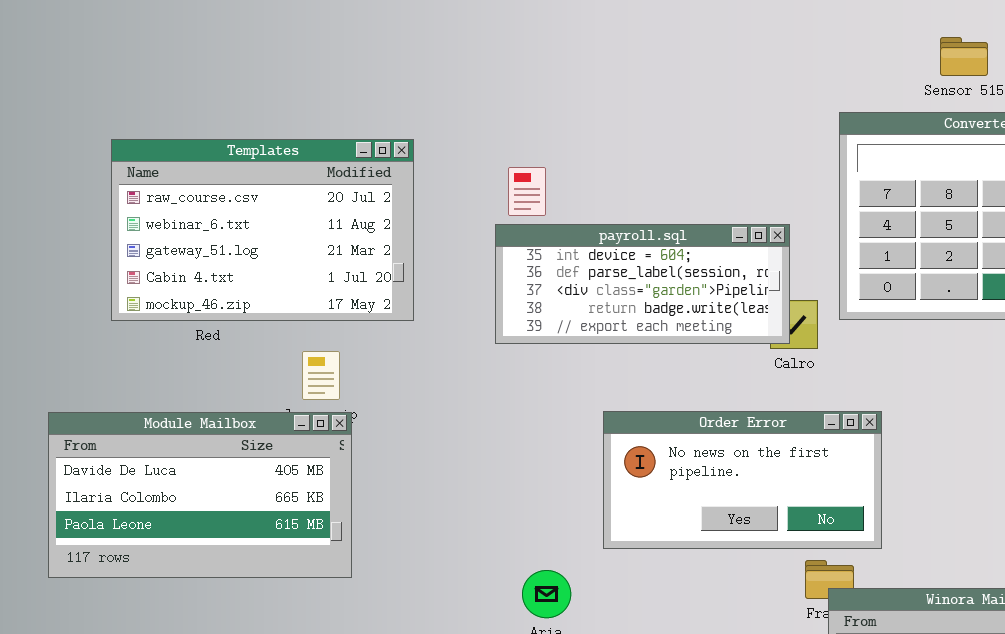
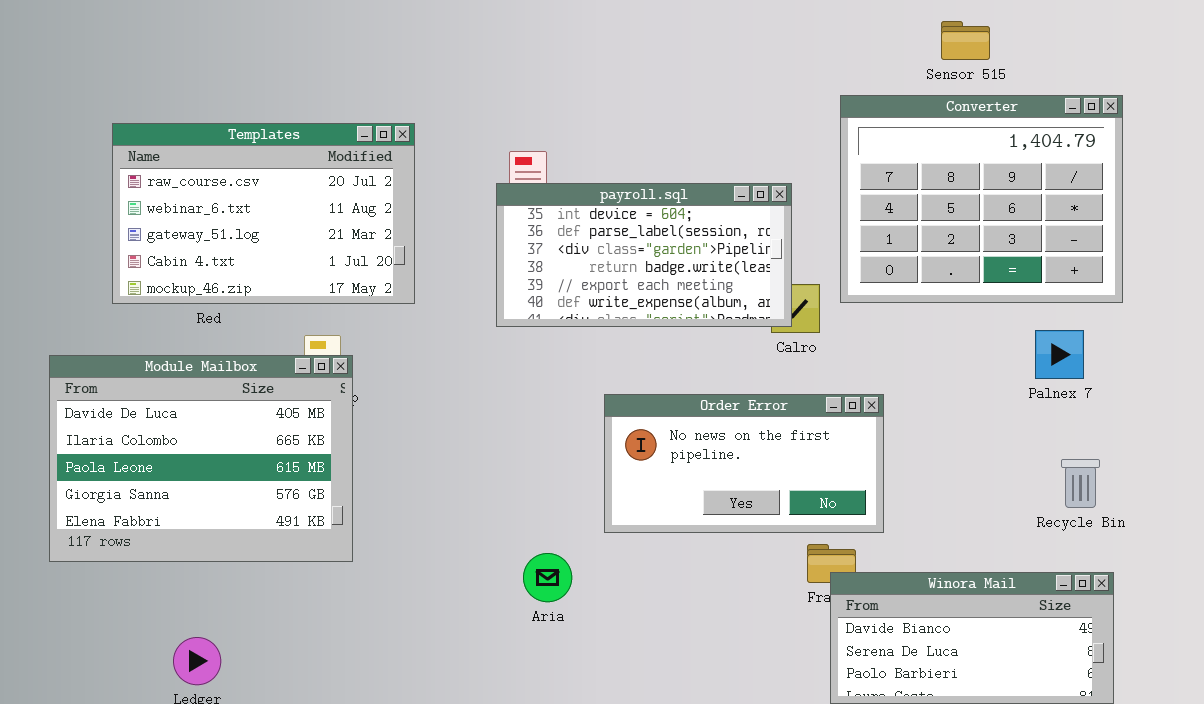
payroll.sql: [495,224,790,344] -> [496,183,792,327], resized
Module Mailbox: [48,412,352,578] -> [49,355,353,562], resized

